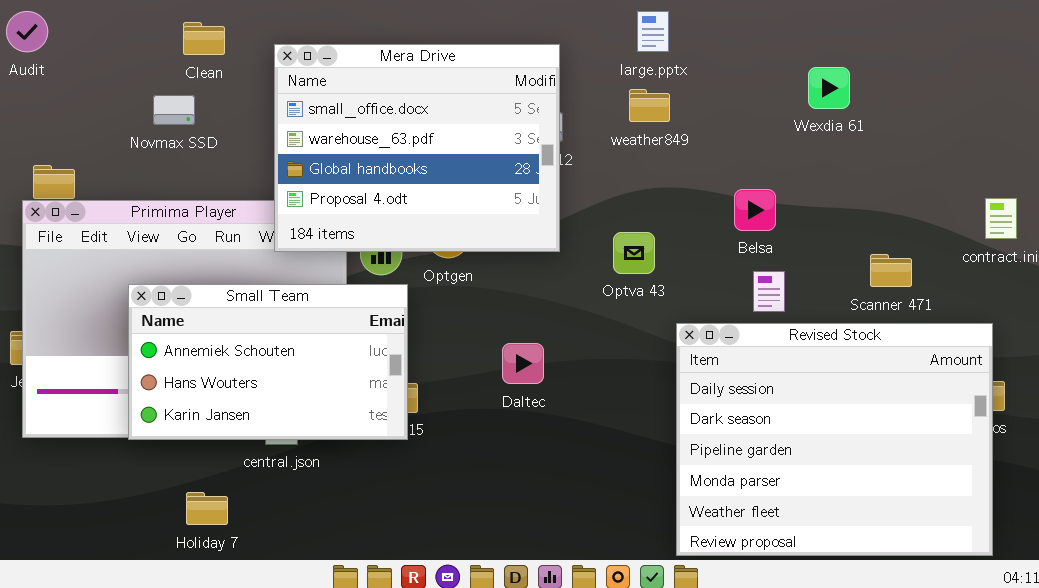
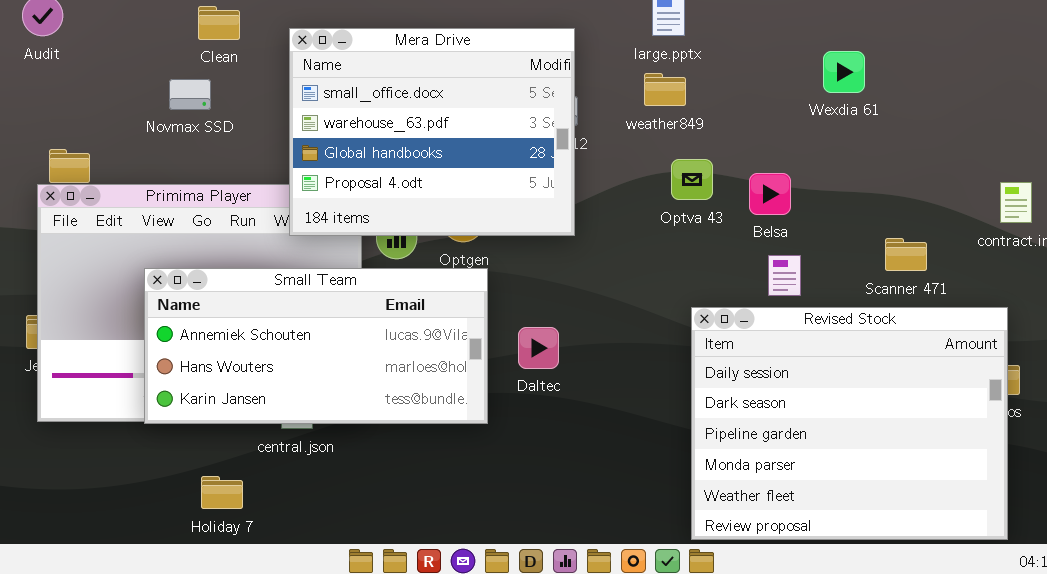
Optva 43: [613,232,655,274] -> [671,159,713,200], moved
Small Team: [128,284,408,440] -> [144,268,488,424], resized

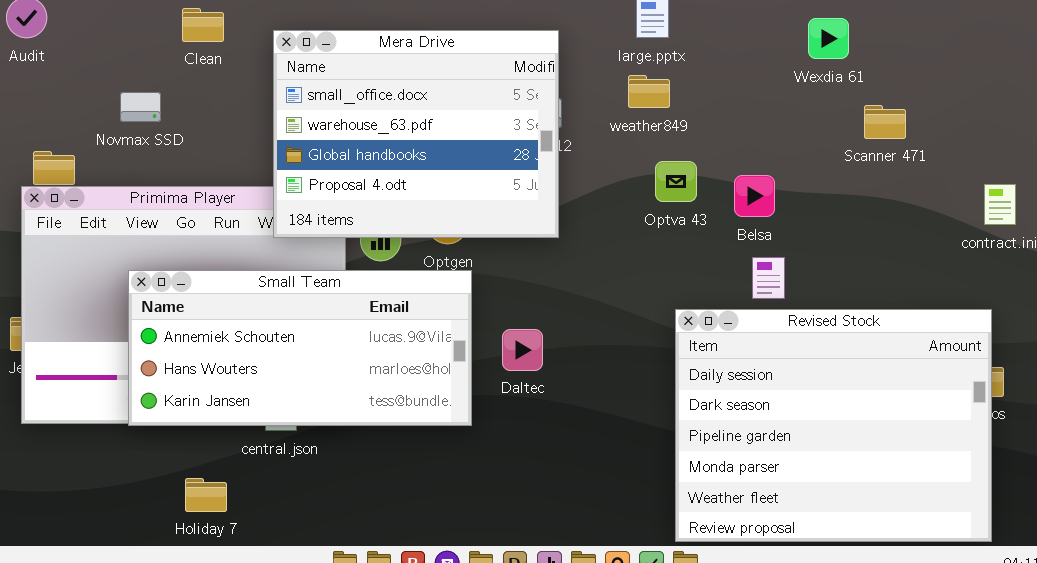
Wexdia 61: [823,51,865,93] -> [808,18,849,59], moved
Novmax SSD: [169,79,211,110] -> [120,92,161,122], moved
Scanner 471: [885,238,927,271] -> [864,105,906,139], moved

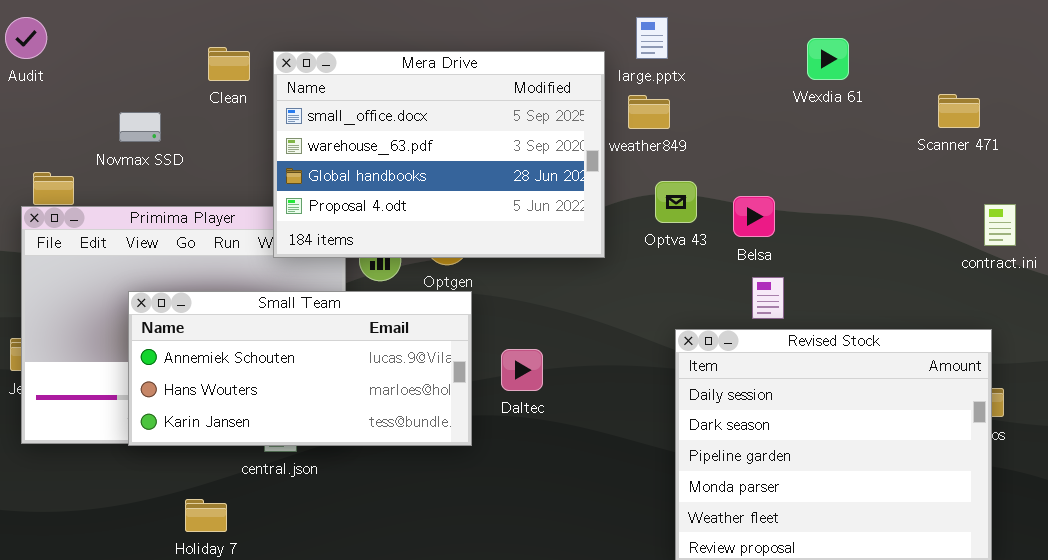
Clean: [182,8,224,42] -> [208,47,250,81], moved
Mera Drive: [273,30,559,238] -> [273,51,605,258], resized
Scanner 471: [864,105,906,139] -> [938,94,980,128], moved

